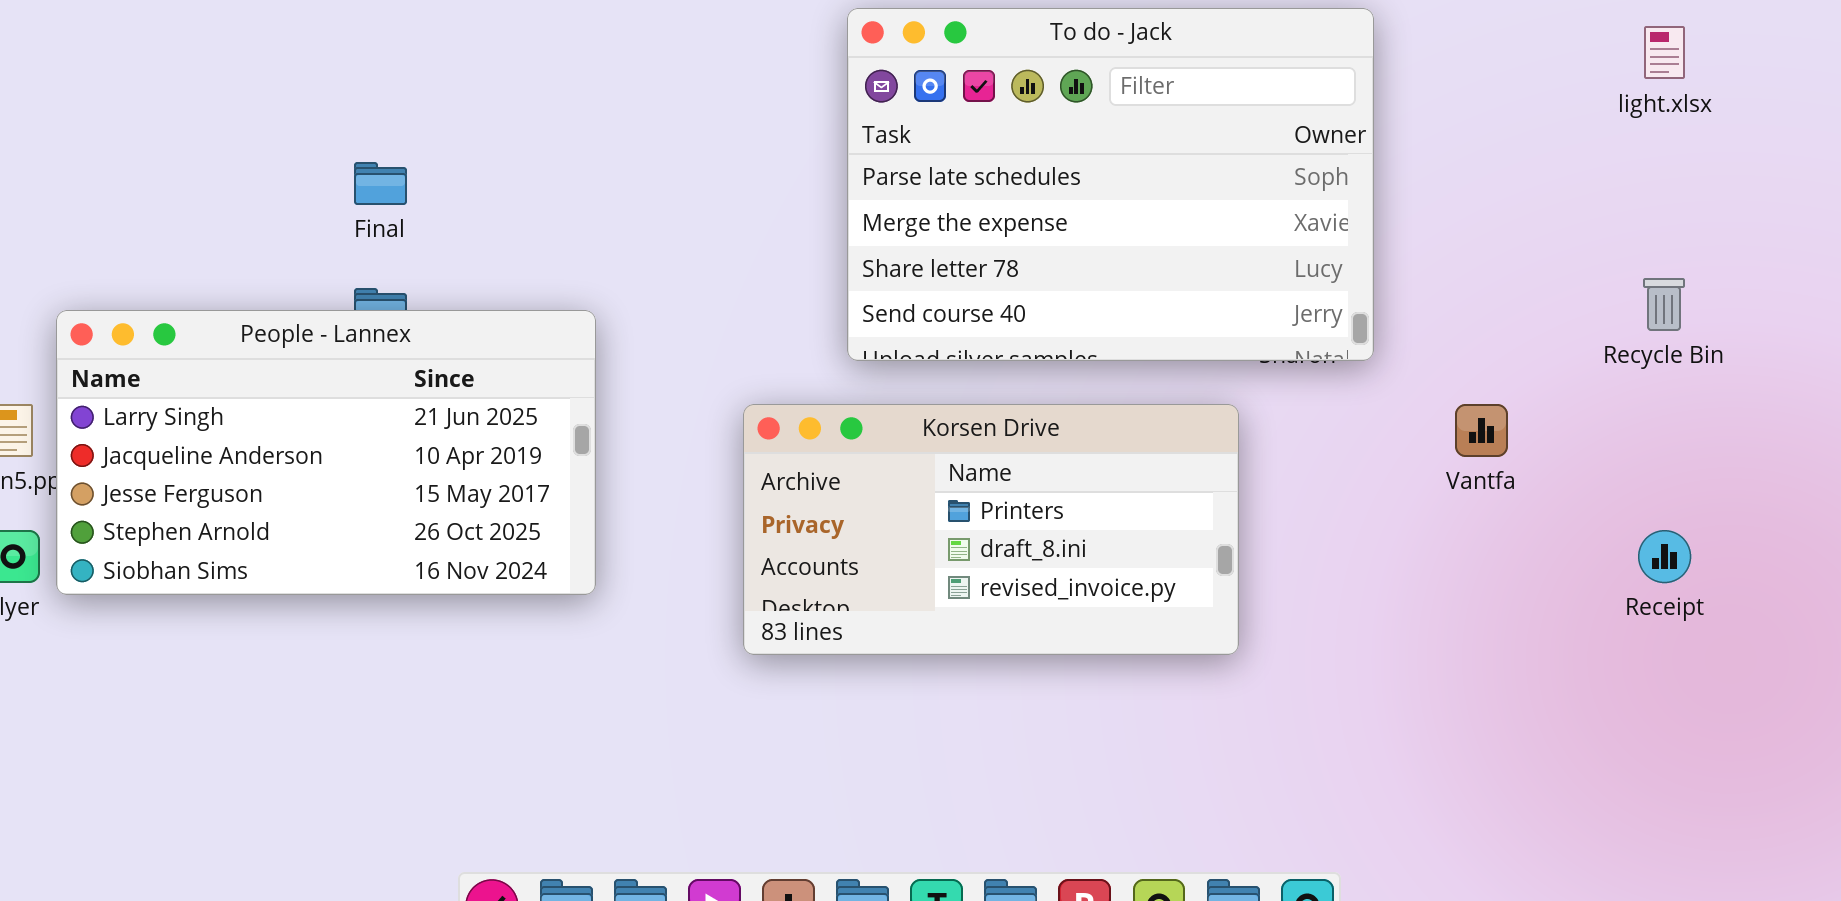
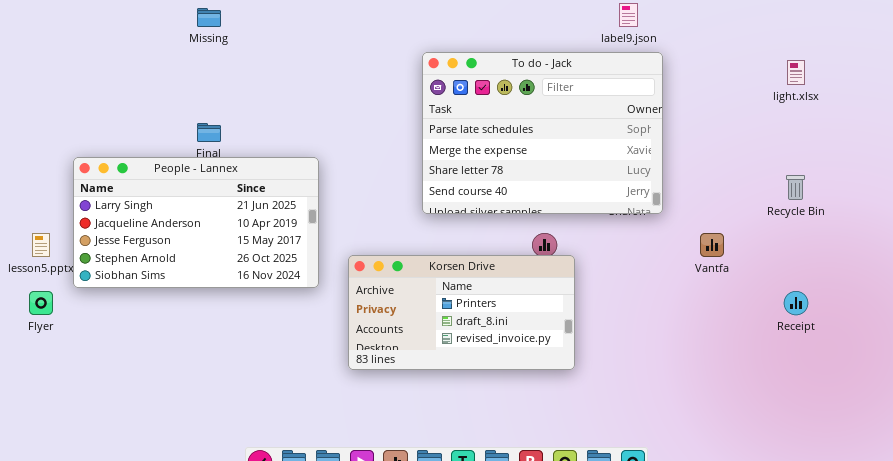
People - Lannex: [56,310,596,595] -> [73,157,319,288], moved
Korsen Drive: [743,404,1239,655] -> [348,255,575,370], moved

